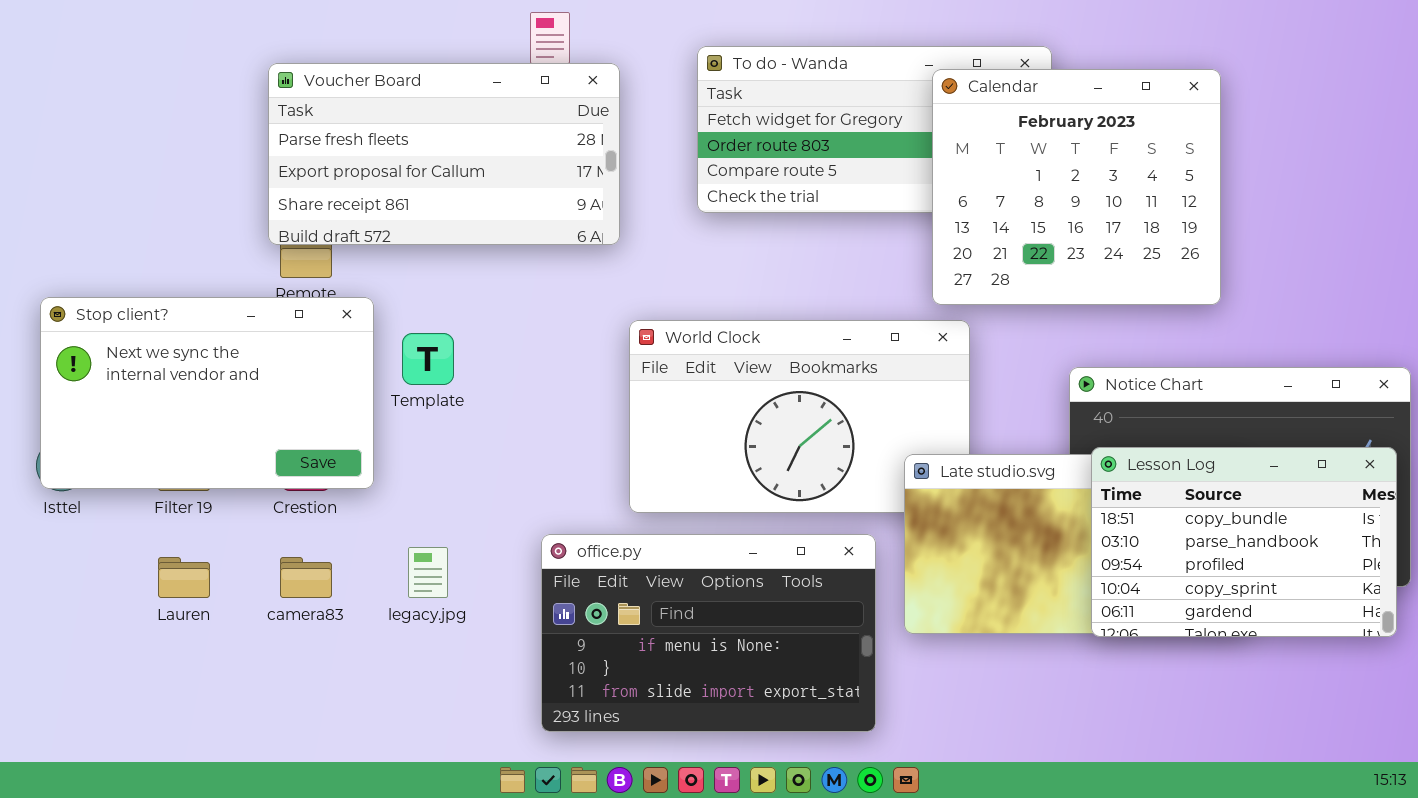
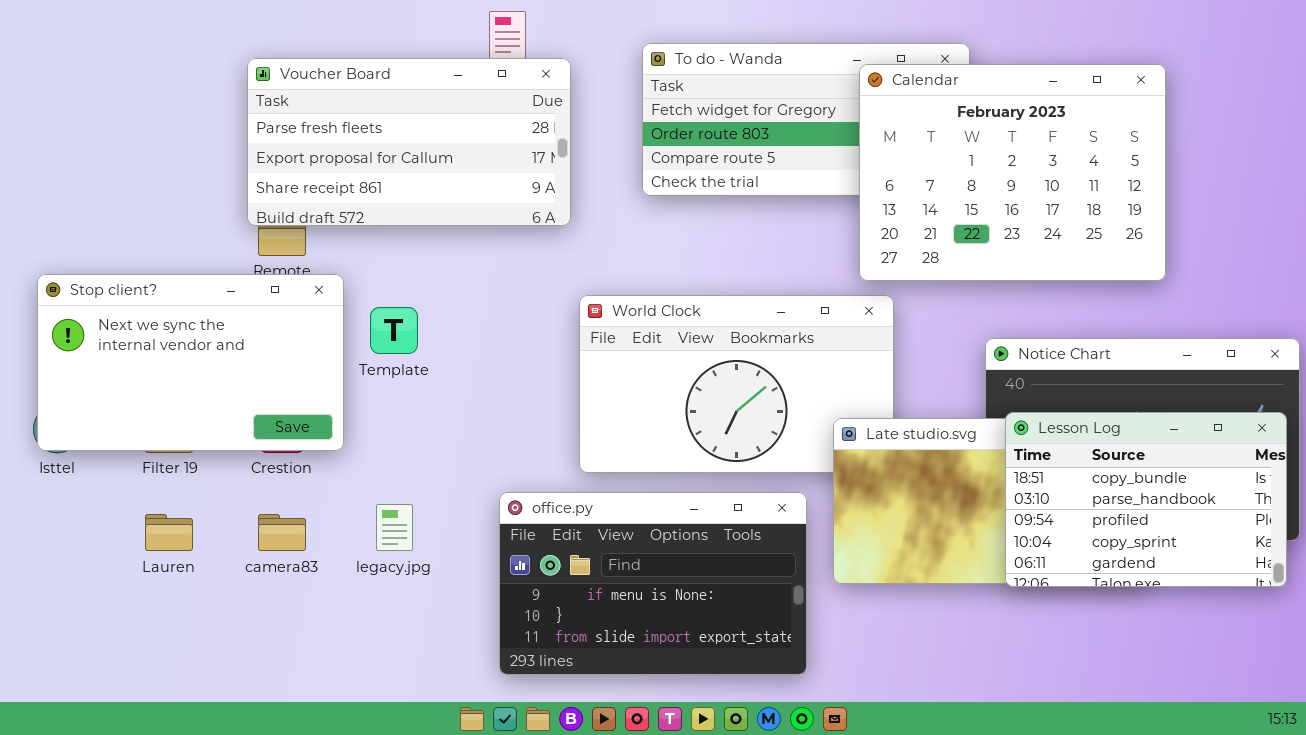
Calendar: [932,69,1221,305] -> [859,64,1166,281], resized

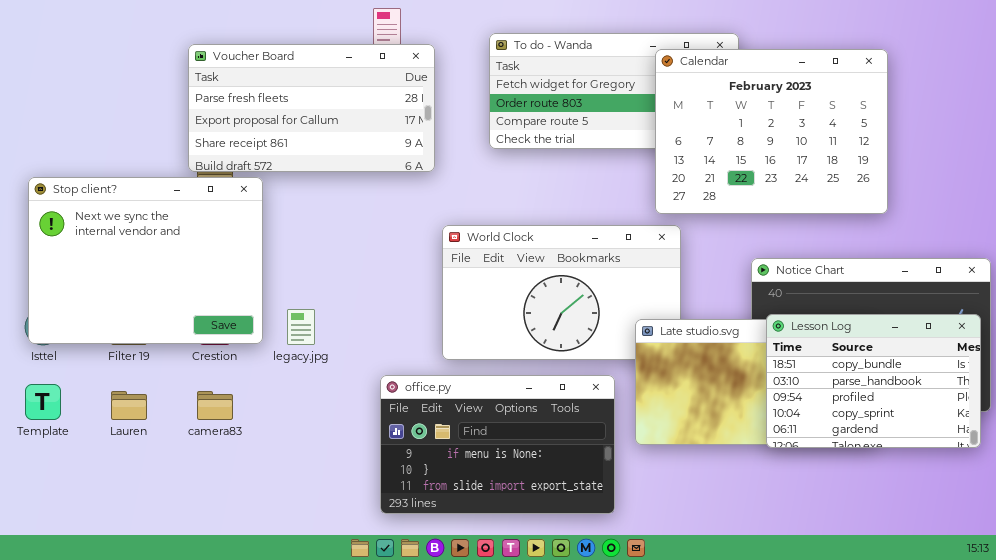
Stop client?: [37,274,344,451] -> [28,177,263,344], resized
Template: [370,307,418,354] -> [25,384,61,420], moved
legacy.jpg: [376,504,413,551] -> [287,309,315,345], moved

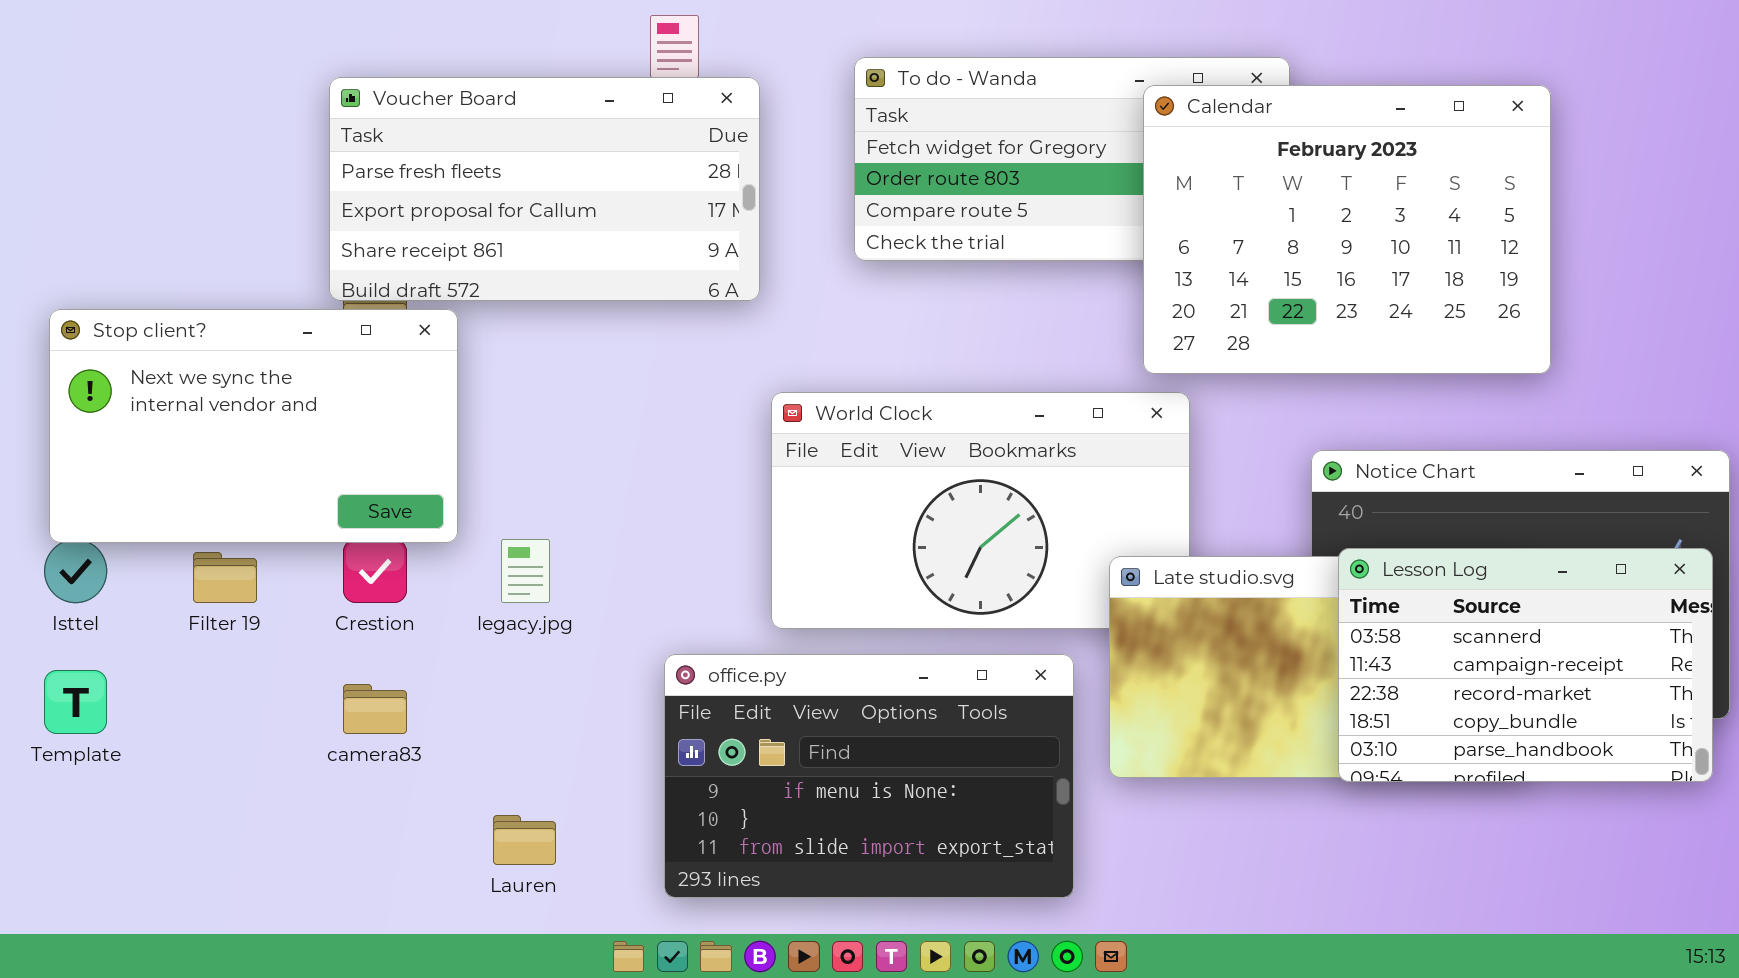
Stop client?: [28,177,263,344] -> [49,309,458,543], resized
Lesson Log: [766,314,981,448] -> [1338,548,1713,782], scrolled up 3 rows
Lauren: [111,391,147,420] -> [493,815,556,865], moved

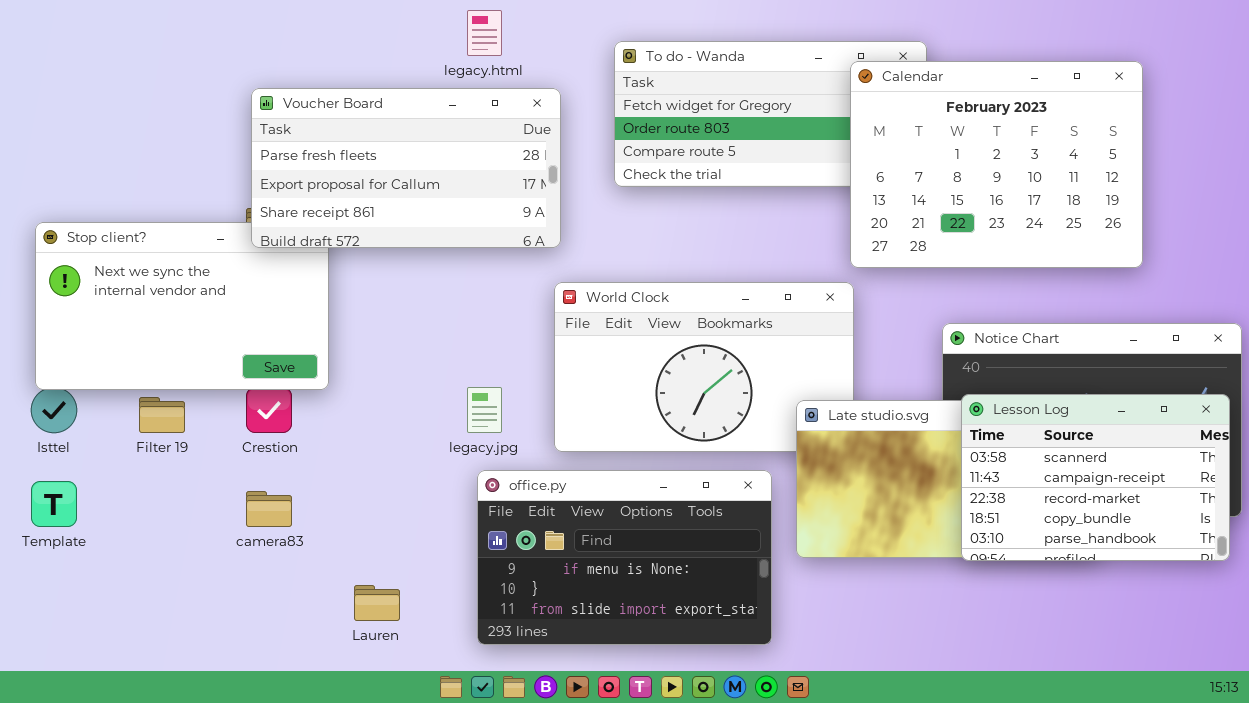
Voucher Board: [329,77,760,301] -> [251,88,561,248], moved
Calendar: [1143,85,1551,374] -> [850,61,1143,268], moved
legacy.jpg: [501,539,550,603] -> [467,387,502,433], moved

